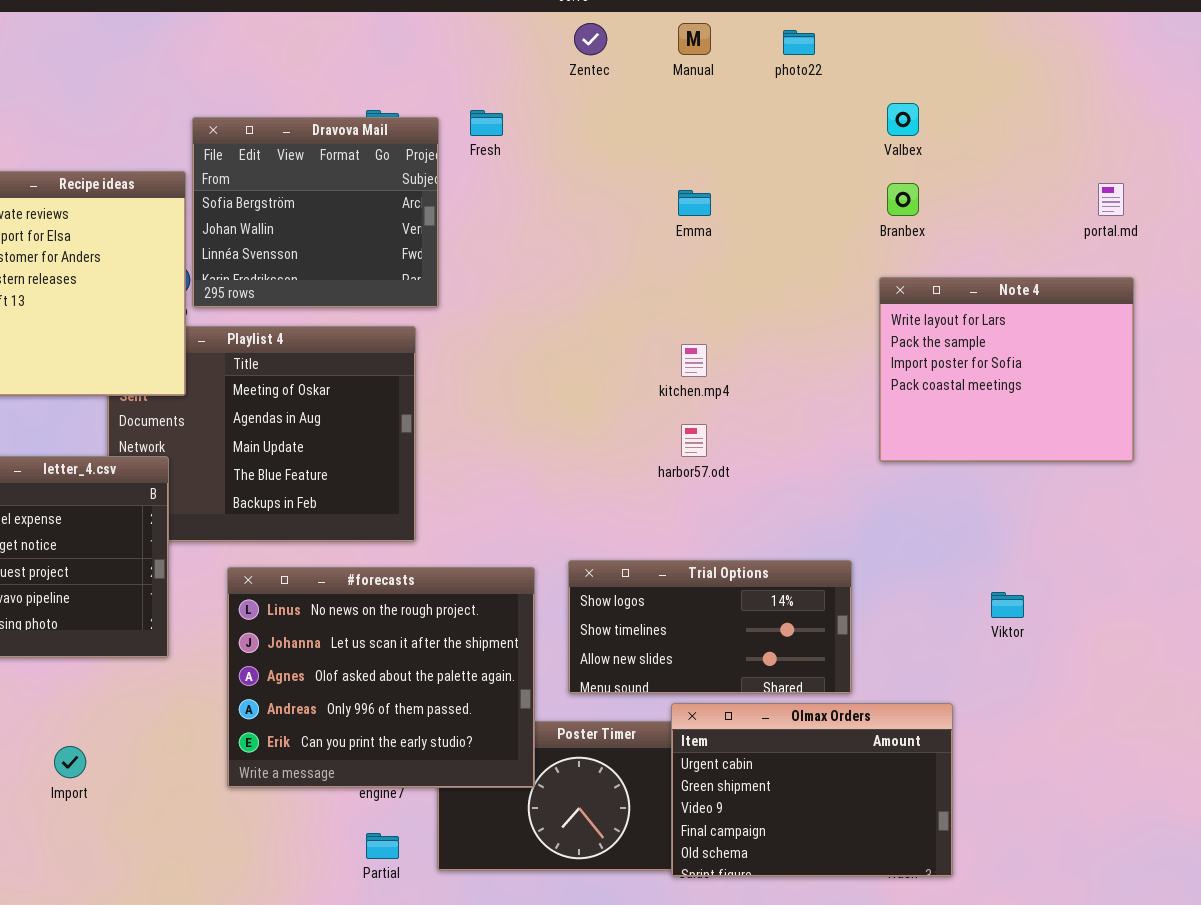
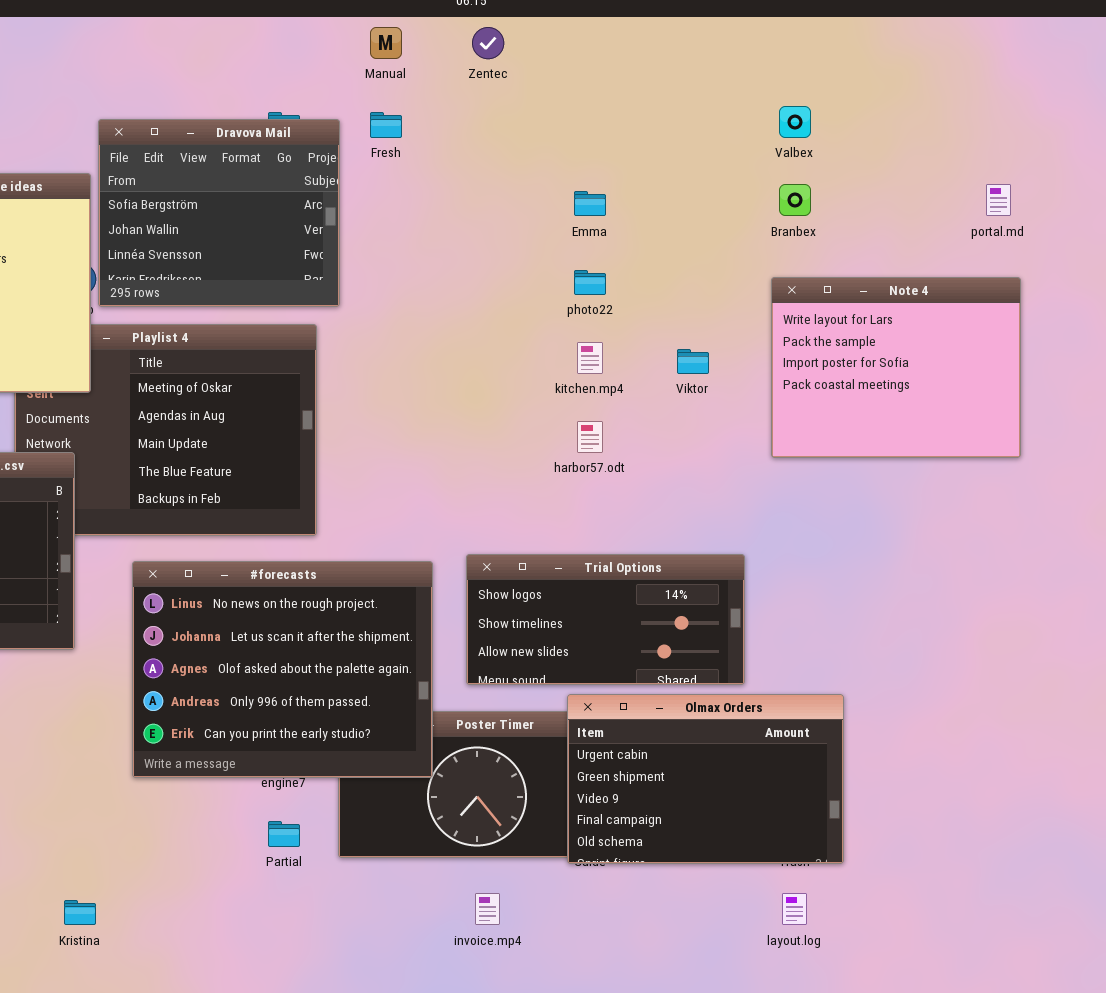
Manual: [678,23,711,55] -> [370,27,402,59], moved
photo22: [783,30,815,55] -> [574,270,606,295], moved
Viktor: [991,592,1024,618] -> [677,349,709,374], moved

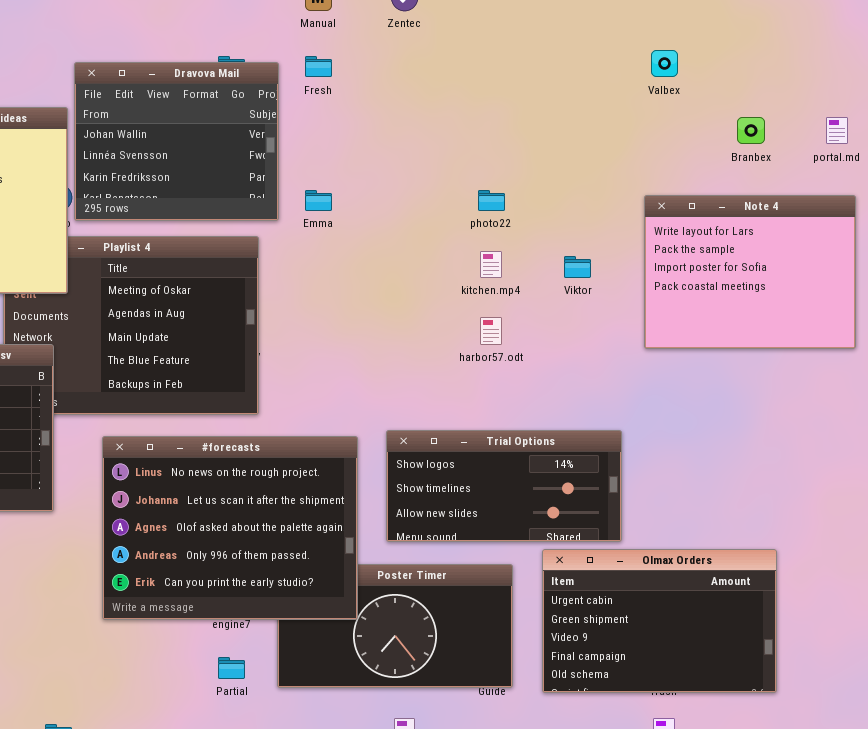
Dravova Mail: [98,119,340,307] -> [74,62,279,221], scrolled down 1 row
Branbex: [779,184,811,216] -> [737,117,765,144], moved
Emma: [574,191,606,216] -> [305,190,332,211], moved
Olmax Orders: [567,694,844,864] -> [542,549,777,693], moved

